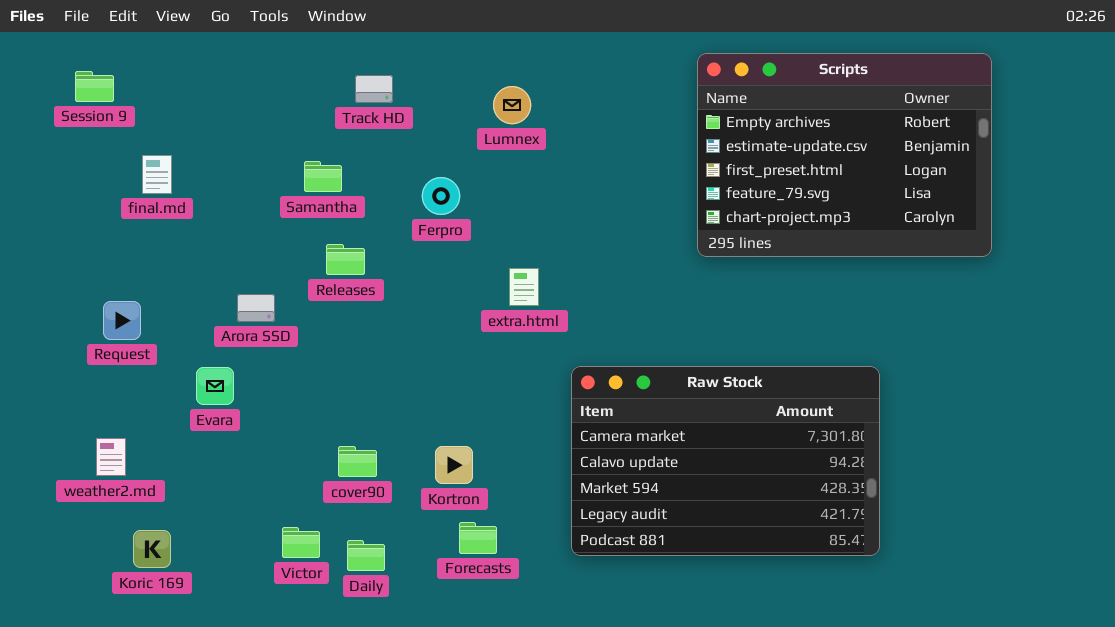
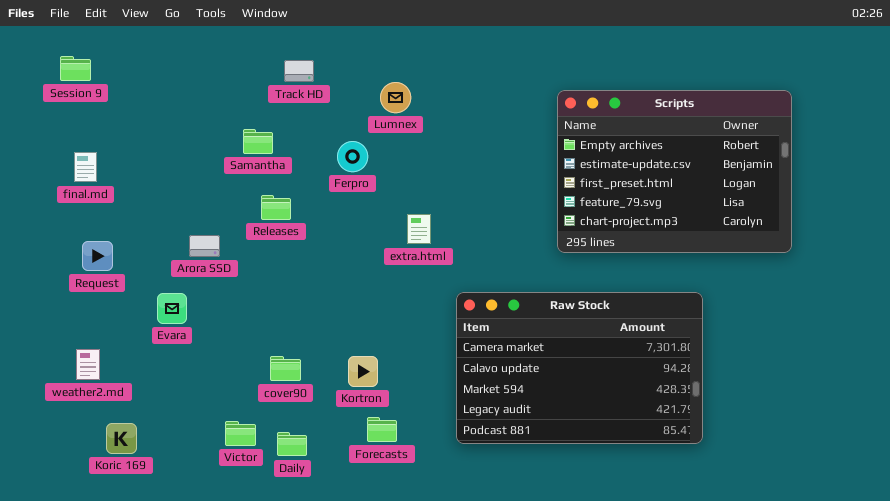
Scripts: [697,53,992,257] -> [557,90,792,253], moved
Lumnex: [493,86,531,124] -> [380,82,411,113], moved
final.md: [142,155,172,194] -> [74,152,97,182], moved

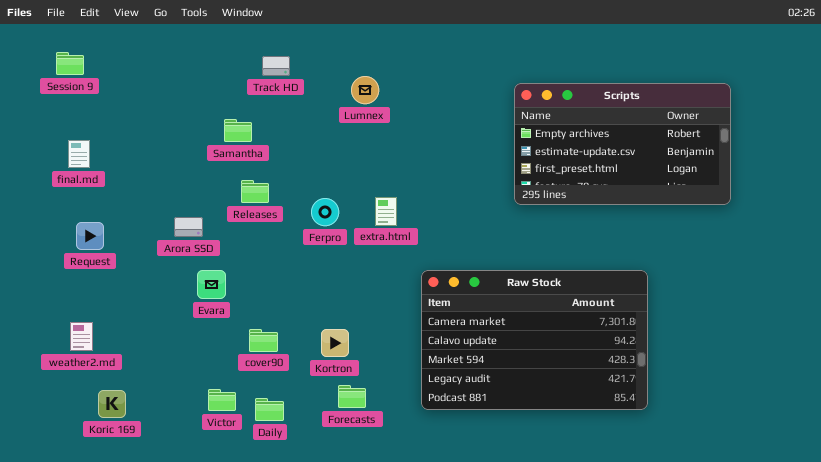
Scripts: [557,90,792,253] -> [514,83,731,205], resized
Ferpro: [337,141,368,172] -> [311,198,339,226], moved
Evara: [157,293,187,324] -> [197,270,226,299], moved

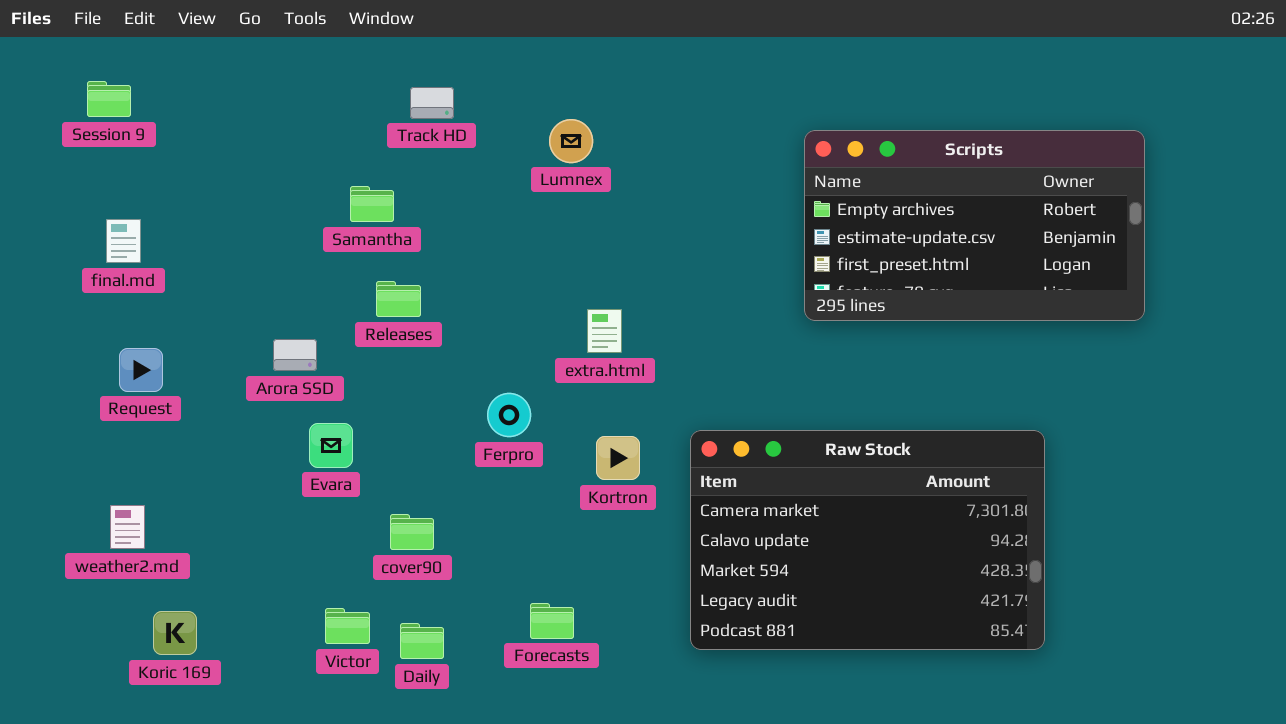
Ferpro: [311,198,339,226] -> [487,393,531,437], moved
Raw Stock: [421,270,648,410] -> [690,430,1045,650], moved
Kortron: [321,329,349,357] -> [596,436,640,480], moved

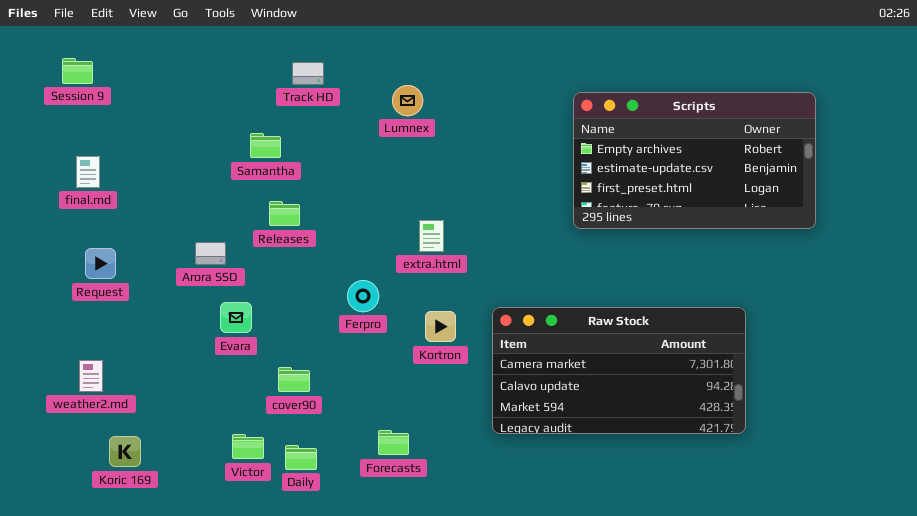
Raw Stock: [690,430,1045,650] -> [492,307,746,434], resized

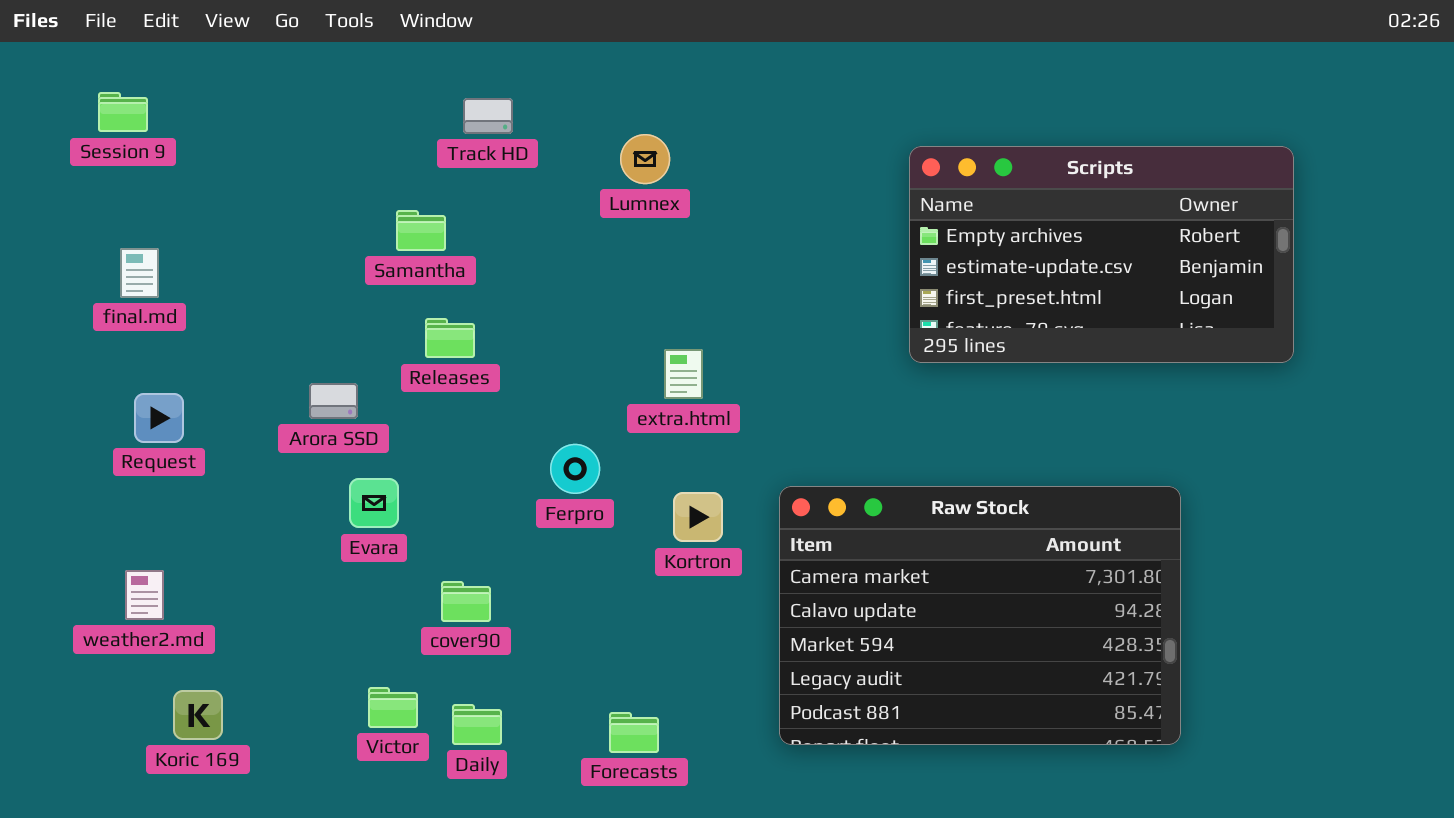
Raw Stock: [492,307,746,434] -> [779,486,1181,745], resized
Forecasts: [378,430,409,455] -> [609,712,659,753], moved

